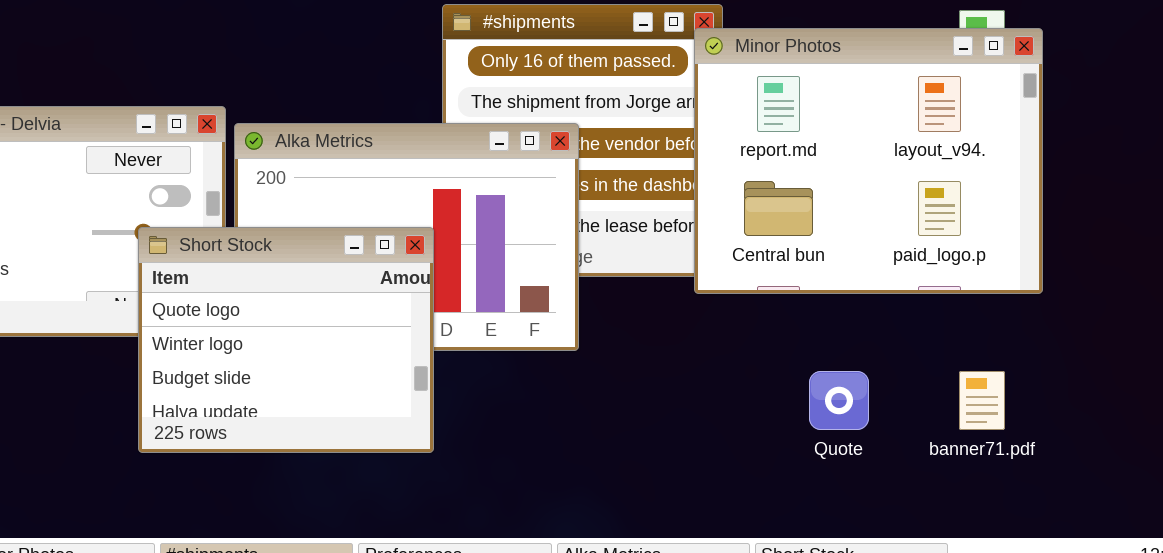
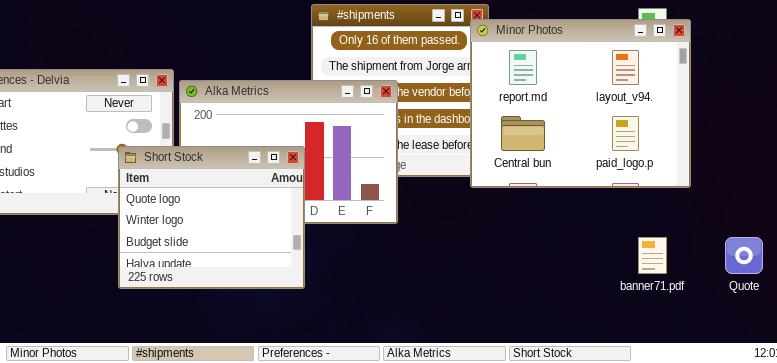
Quote: [809,371,869,430] -> [725,237,763,274], moved

